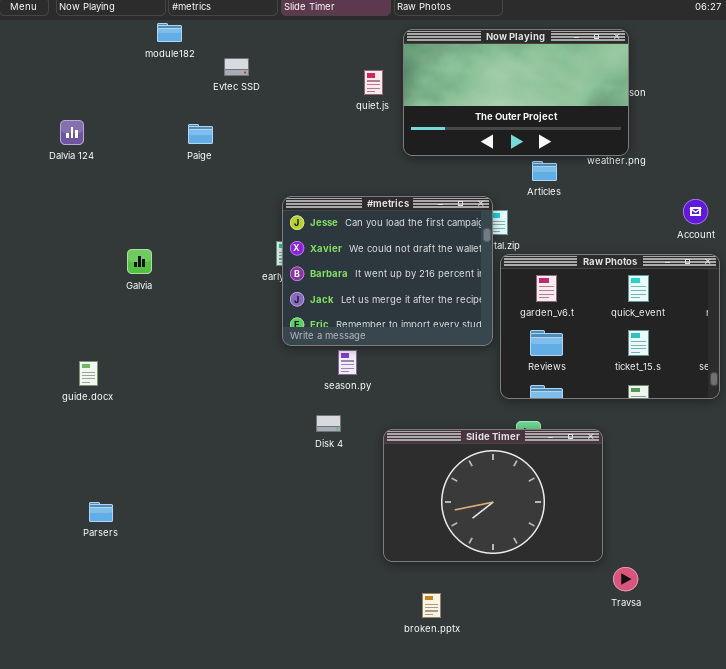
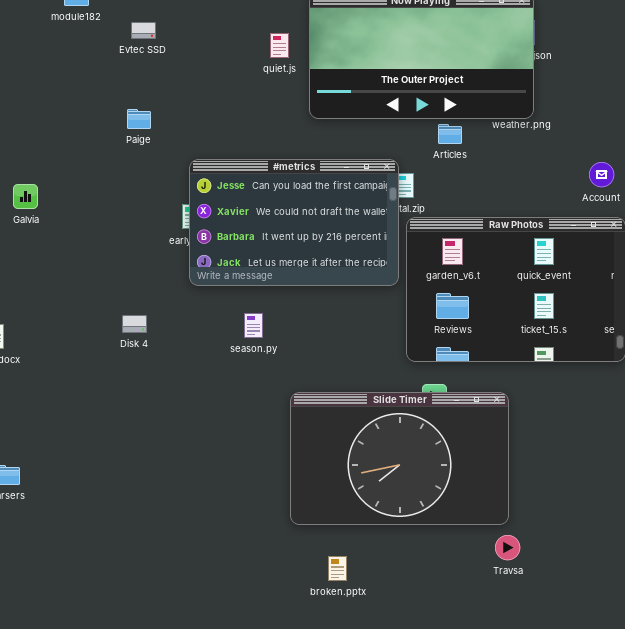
Paige: [188,124,213,144] -> [127,109,151,129], moved
#metrics: [282,196,493,346] -> [189,159,399,286], resized
Galvia: [127,249,152,274] -> [13,184,38,209], moved
Disk 4: [316,415,341,432] -> [122,315,147,333], moved
Travsa: [613,567,638,591] -> [495,535,520,560], moved

